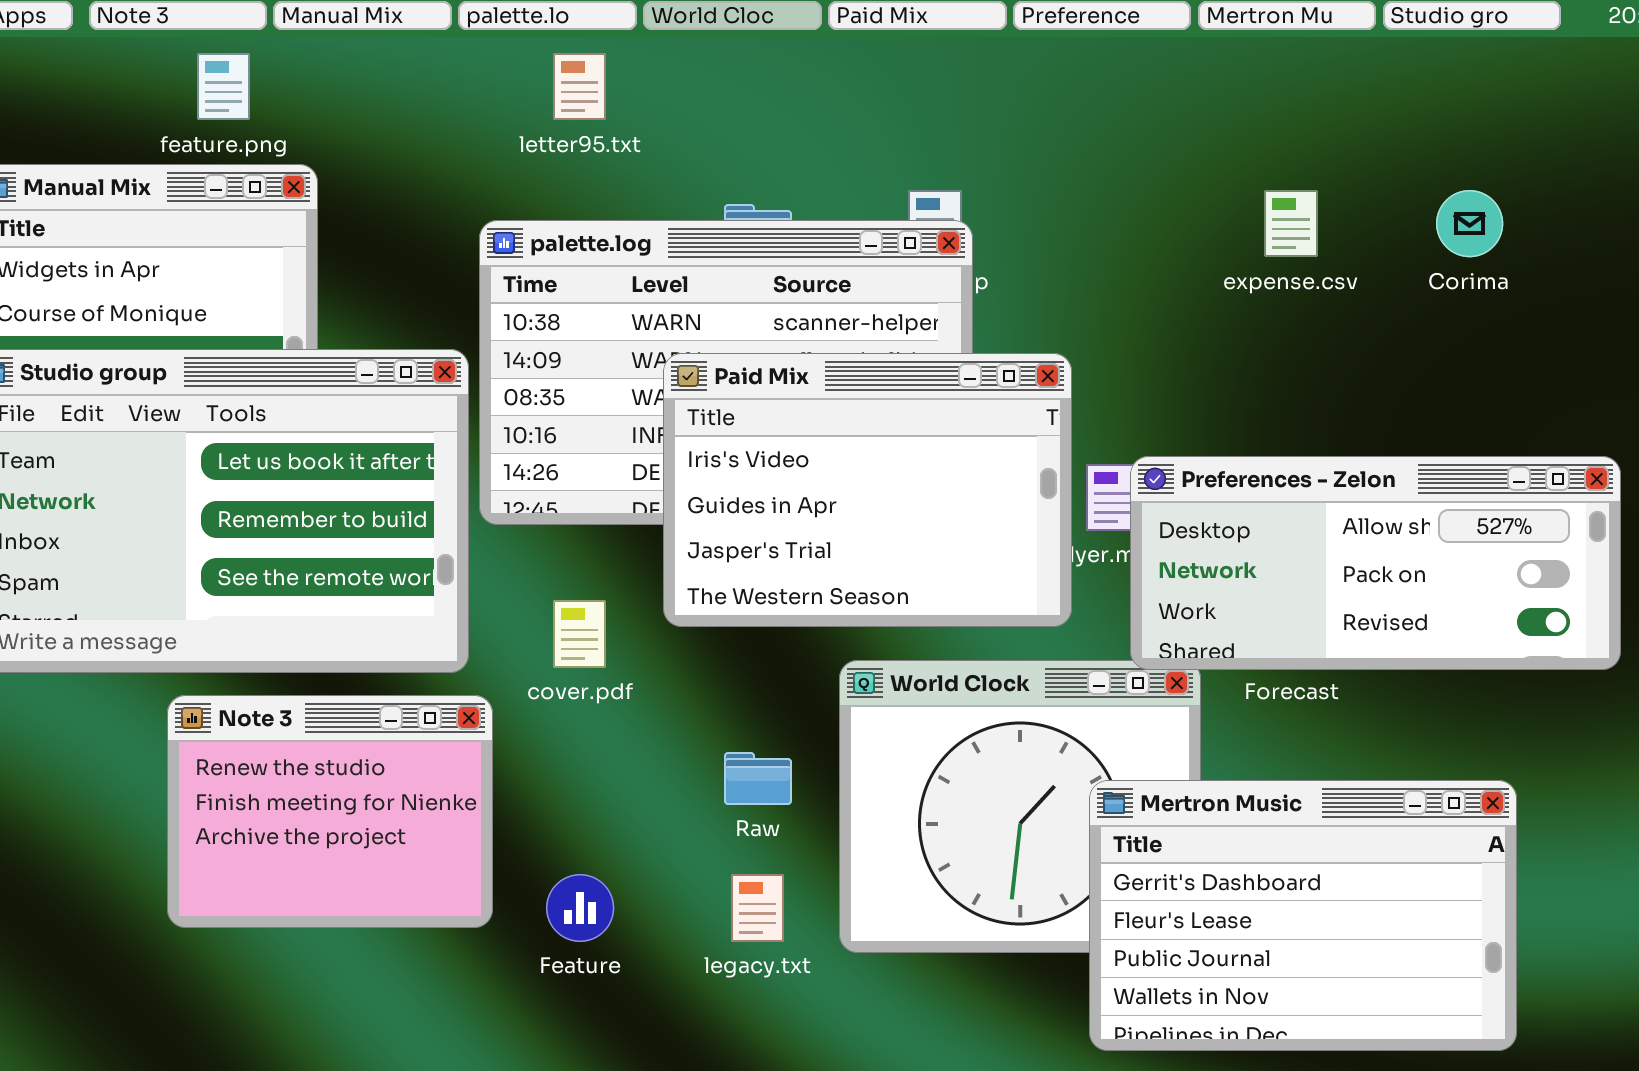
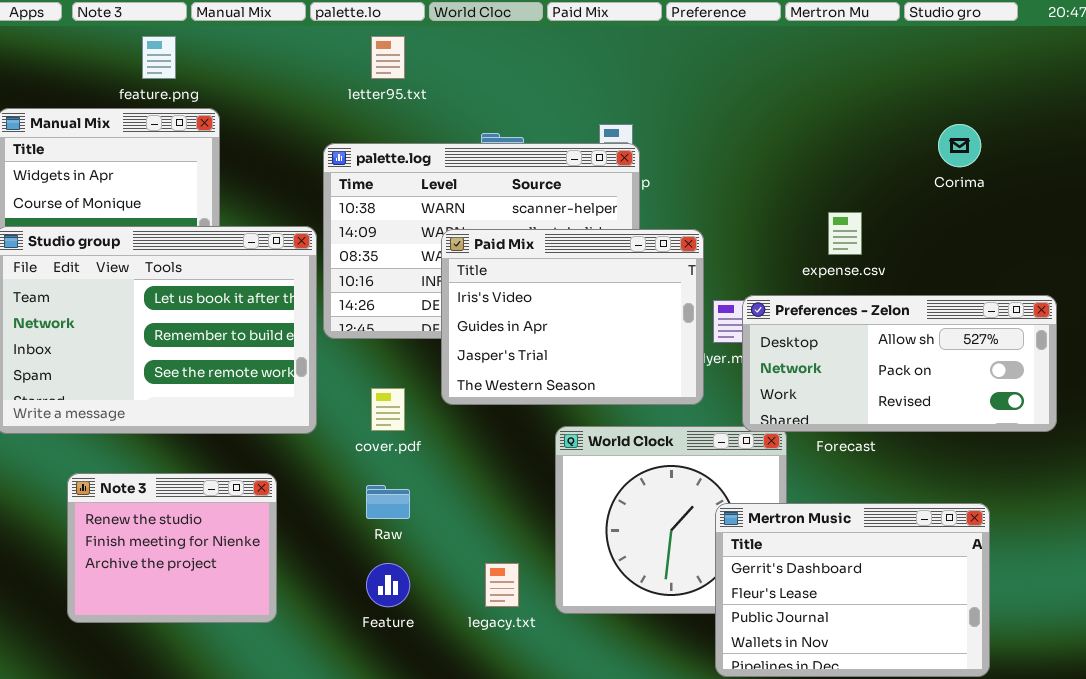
expense.csv: [1264,190,1318,257] -> [828,212,862,255], moved
Note 3: [167,695,493,928] -> [67,473,277,623], moved
Raw: [724,752,792,805] -> [366,485,410,519], moved

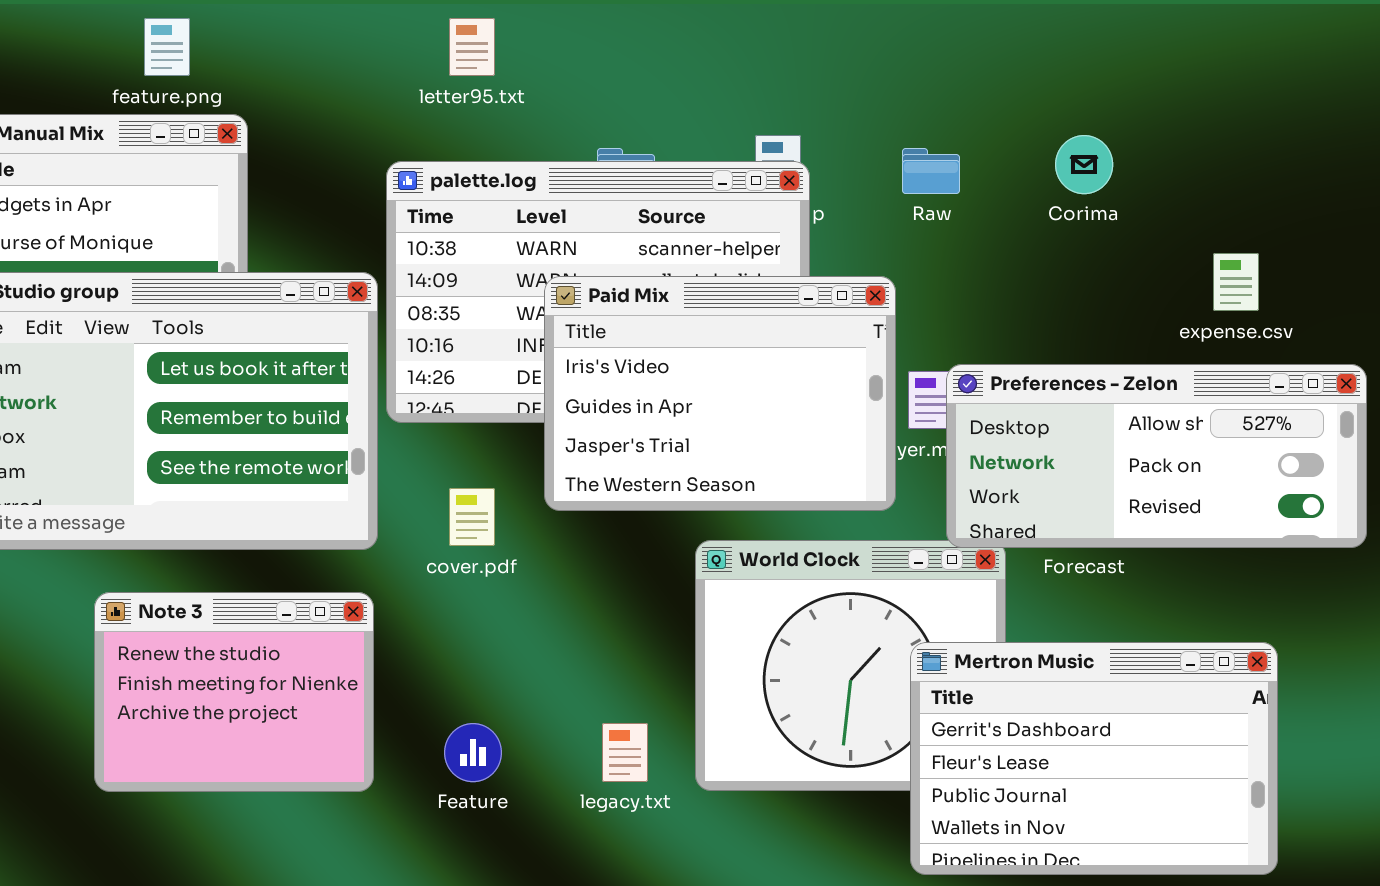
Corima: [938,124,981,167] -> [1055,135,1113,194], moved
expense.csv: [828,212,862,255] -> [1213,253,1259,311], moved
Note 3: [67,473,277,623] -> [94,592,374,792], moved
Raw: [366,485,410,519] -> [902,148,960,194], moved

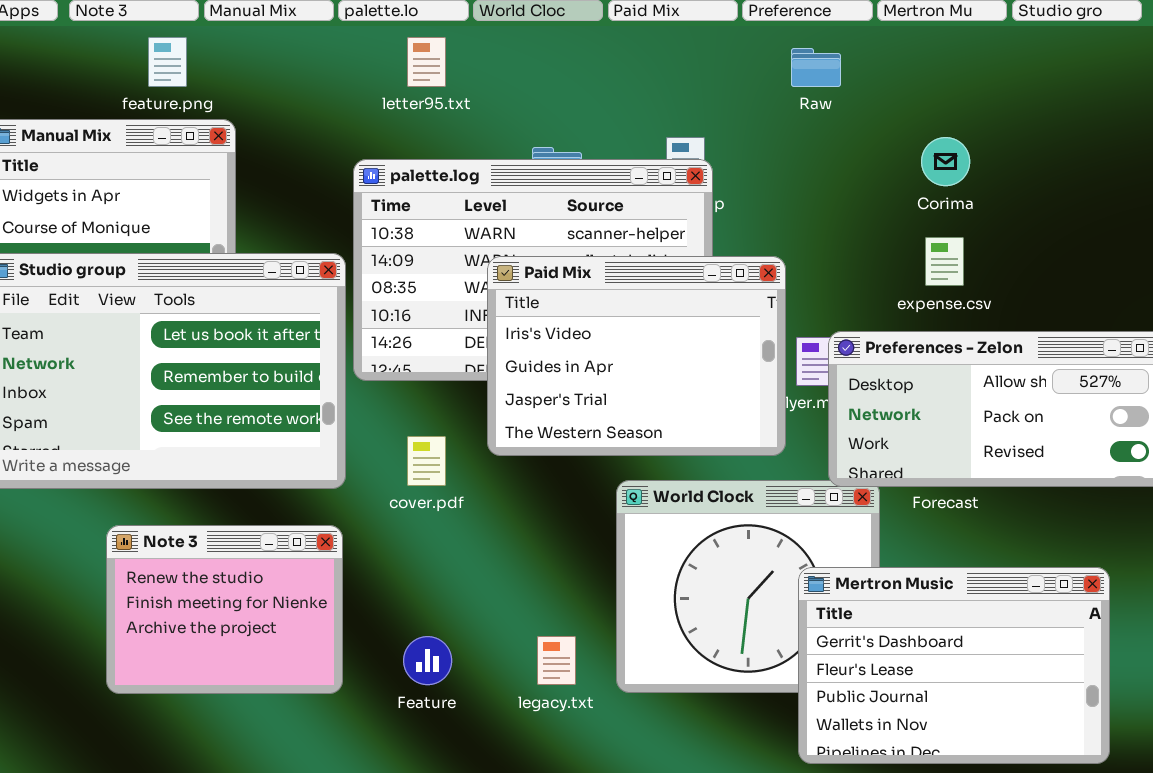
Raw: [902,148,960,194] -> [791,48,841,87], moved
expense.csv: [1213,253,1259,311] -> [925,237,964,286], moved

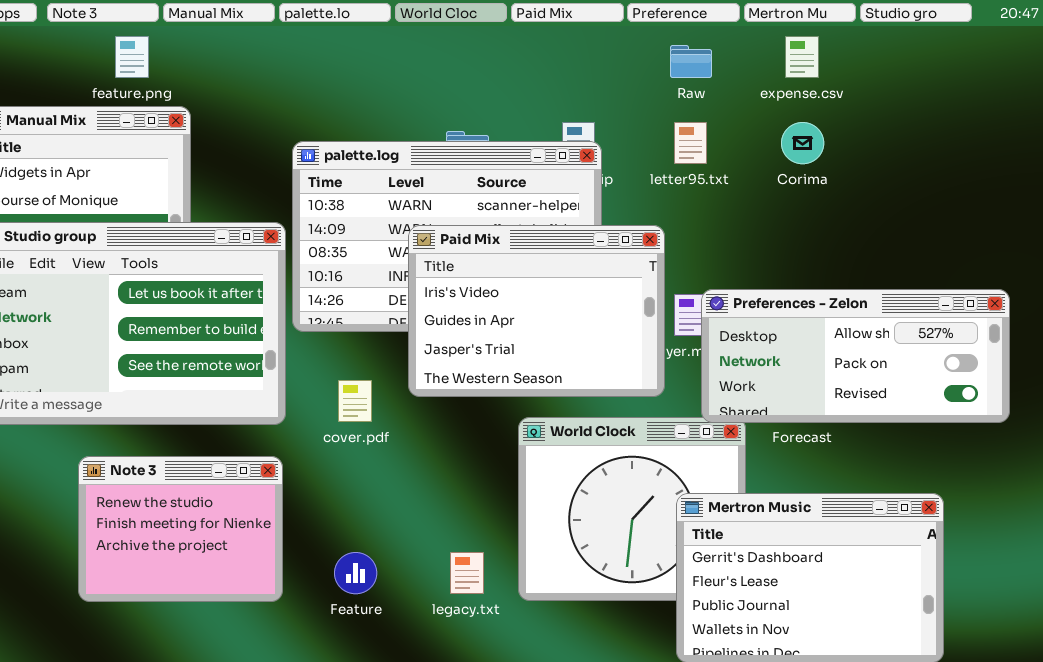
letter95.txt: [407,37,446,87] -> [674,122,707,164], moved
expense.csv: [925,237,964,286] -> [785,36,819,78], moved

